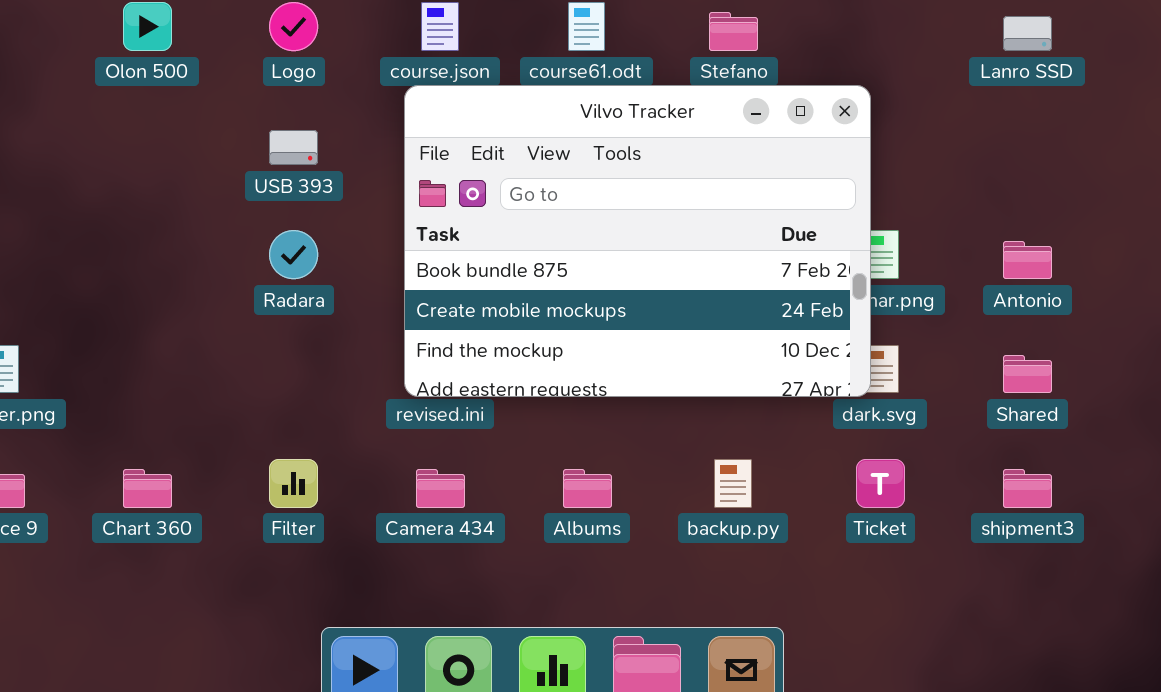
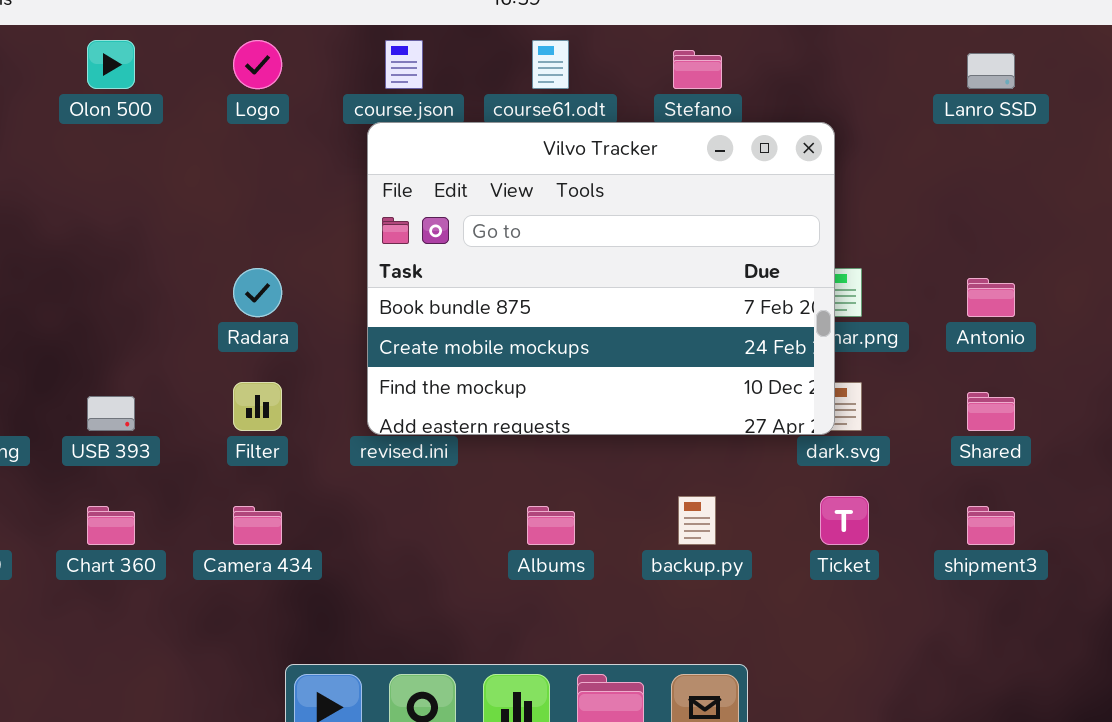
USB 393: [269,130,318,165] -> [87,396,135,431], moved
Filter: [269,459,318,508] -> [233,382,282,431], moved
Camera 434: [416,469,465,508] -> [233,506,282,545], moved

